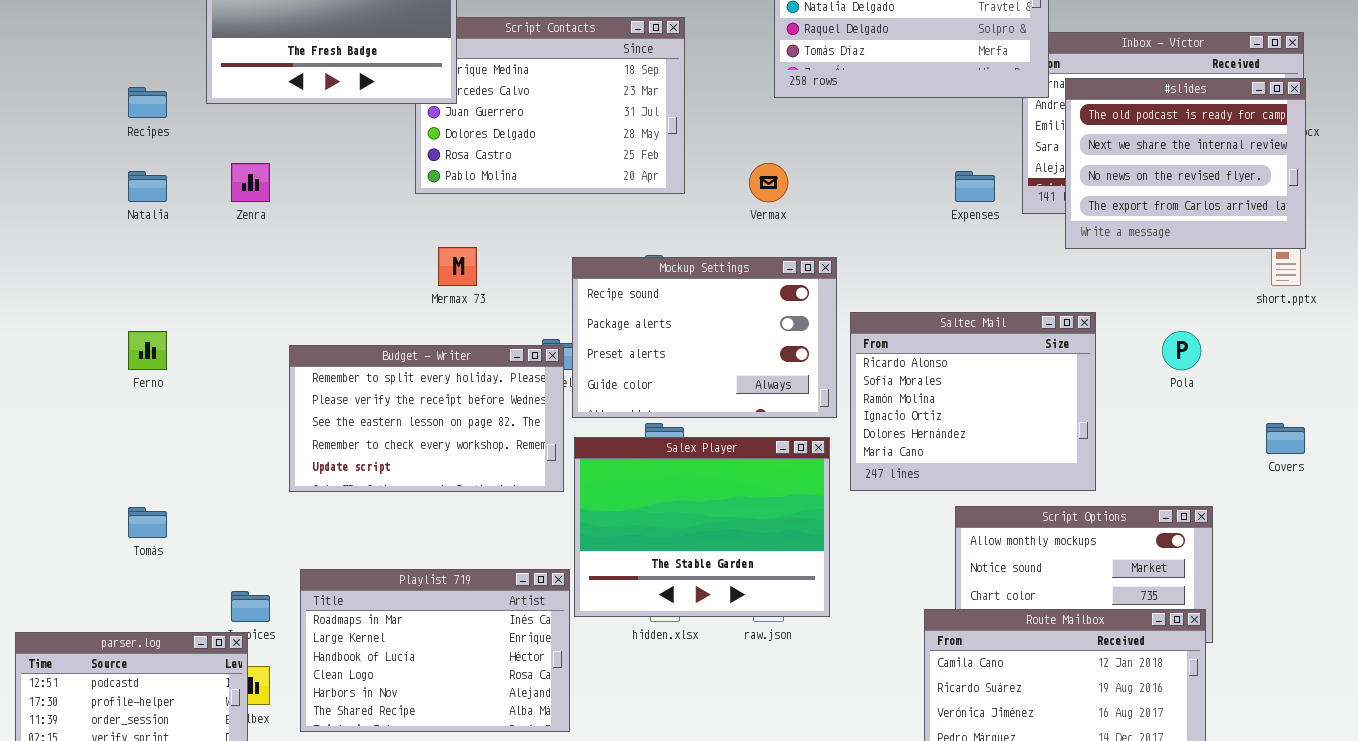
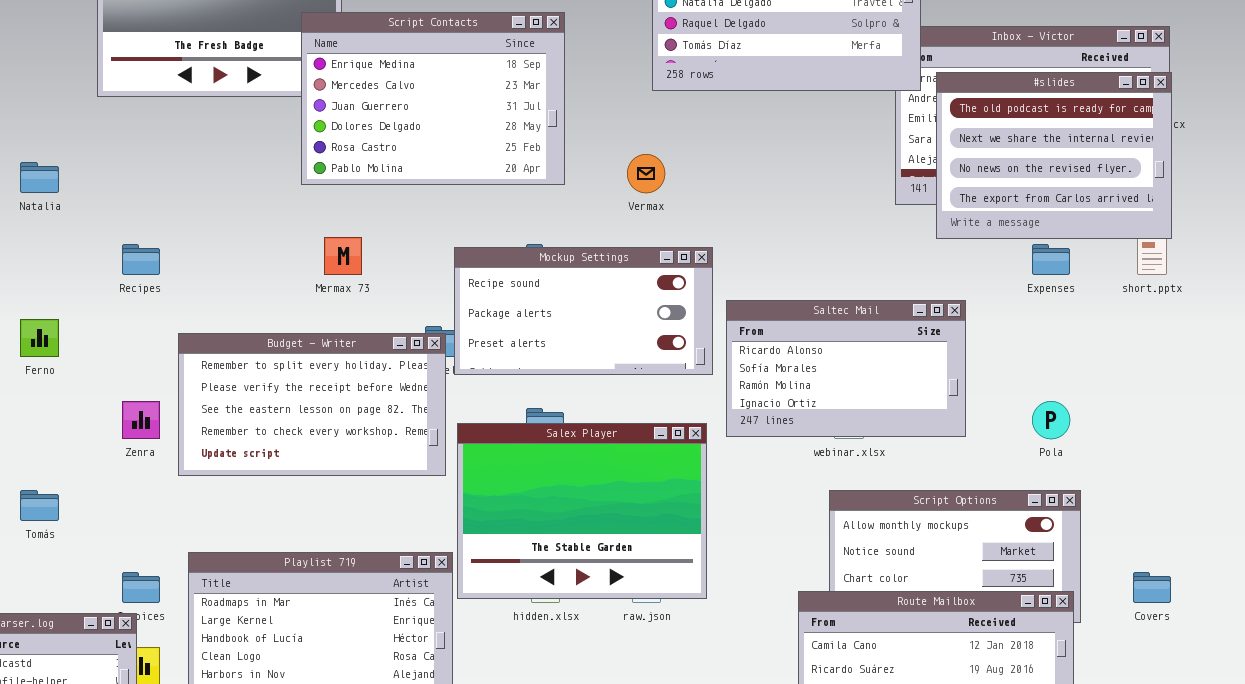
Script Contacts: [415,17,685,194] -> [301,12,565,185], raised
Recipes: [128,87,167,118] -> [122,244,160,275], moved
Zenra: [231,163,270,202] -> [122,401,160,439], moved
Expenses: [955,171,995,202] -> [1032,244,1070,275], moved
Mockup Settings: [572,257,837,418] -> [454,247,713,375], resized
Saltec Mail: [850,312,1096,491] -> [726,300,966,437], resized
Pola: [1162,331,1201,370] -> [1032,401,1070,439], moved
Covers: [1266,423,1305,454] -> [1133,572,1171,603], moved

